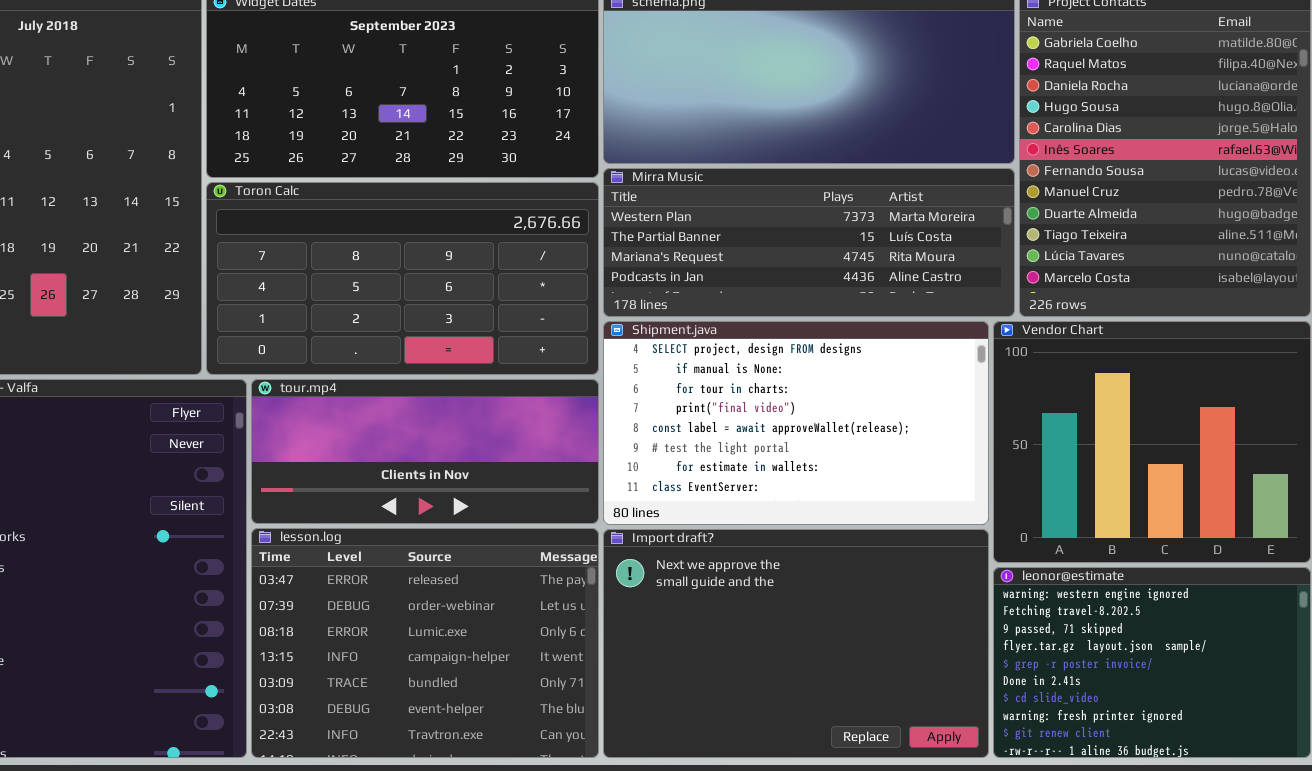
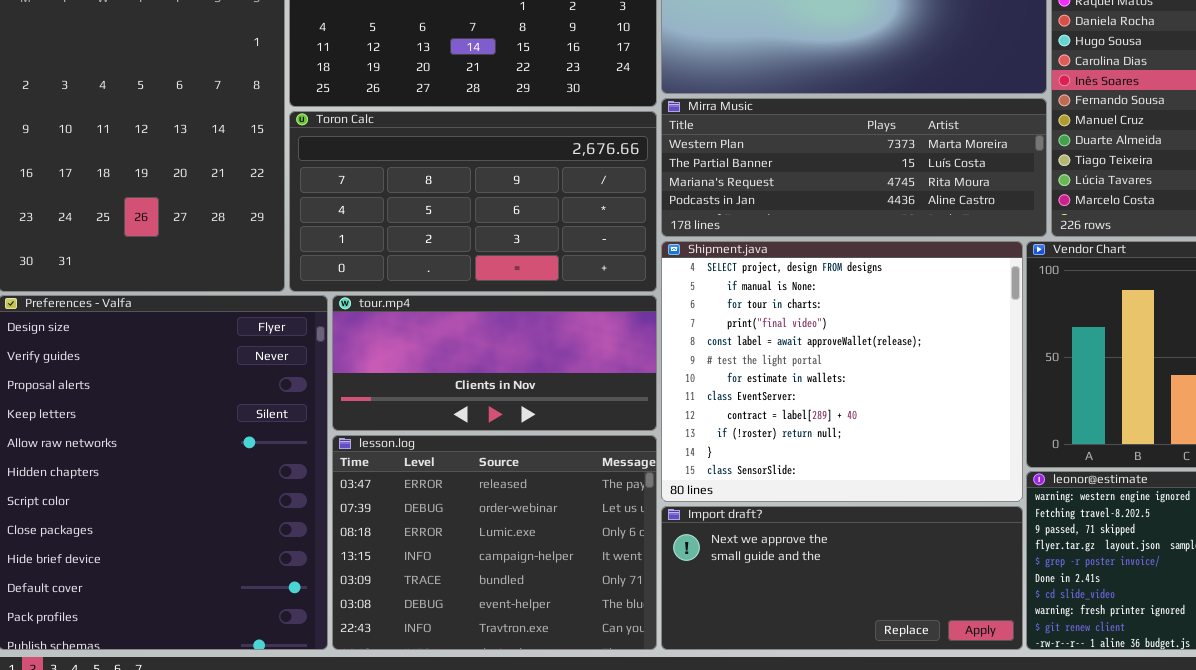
Shipment.java: [603,321,989,525] -> [661,241,1023,502], resized
Import draft?: [603,529,989,758] -> [661,506,1023,650], resized

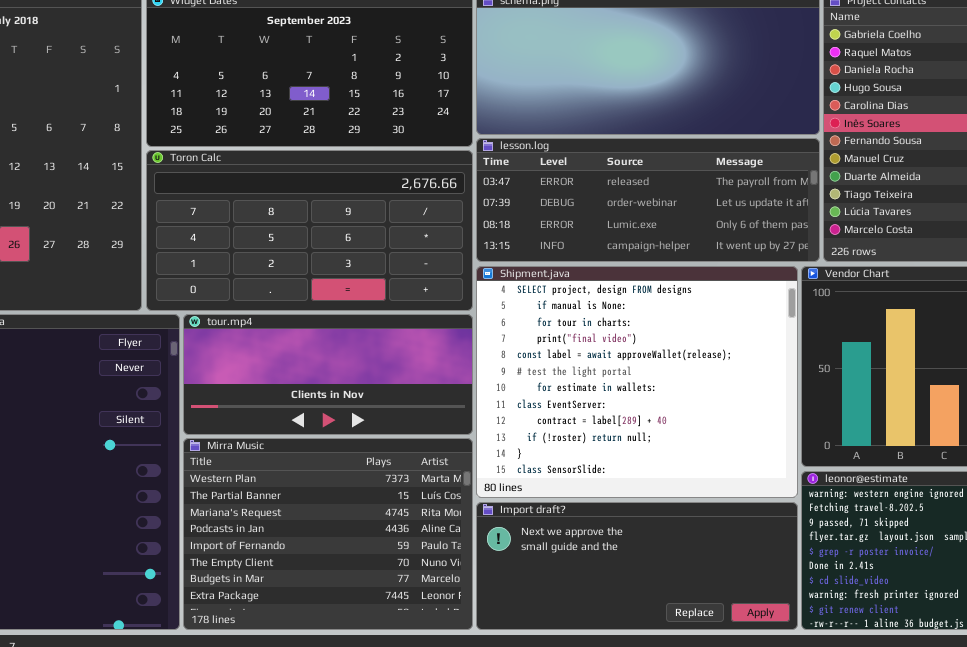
Mirra Music: [661,98,1047,237] -> [183,438,473,630], moved, resized
lesson.log: [332,435,657,650] -> [476,138,820,262], moved, resized

